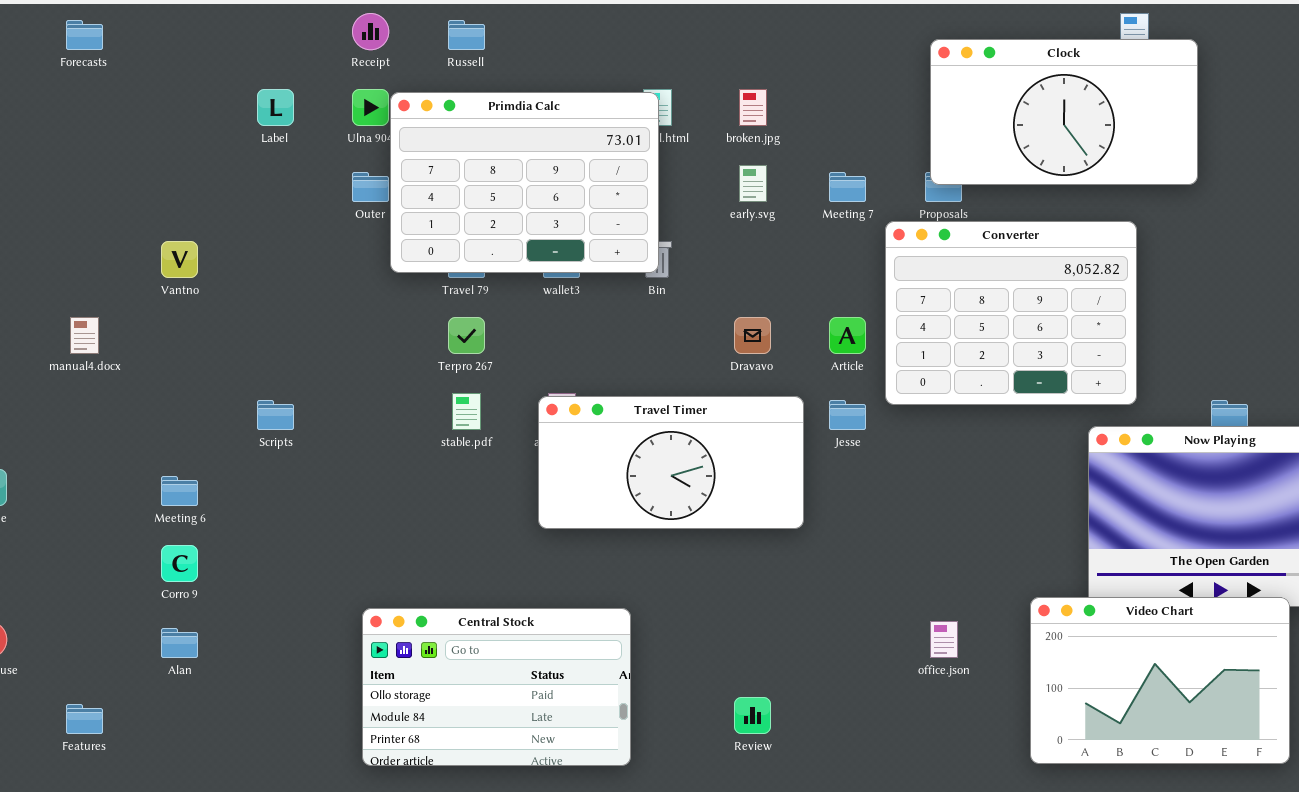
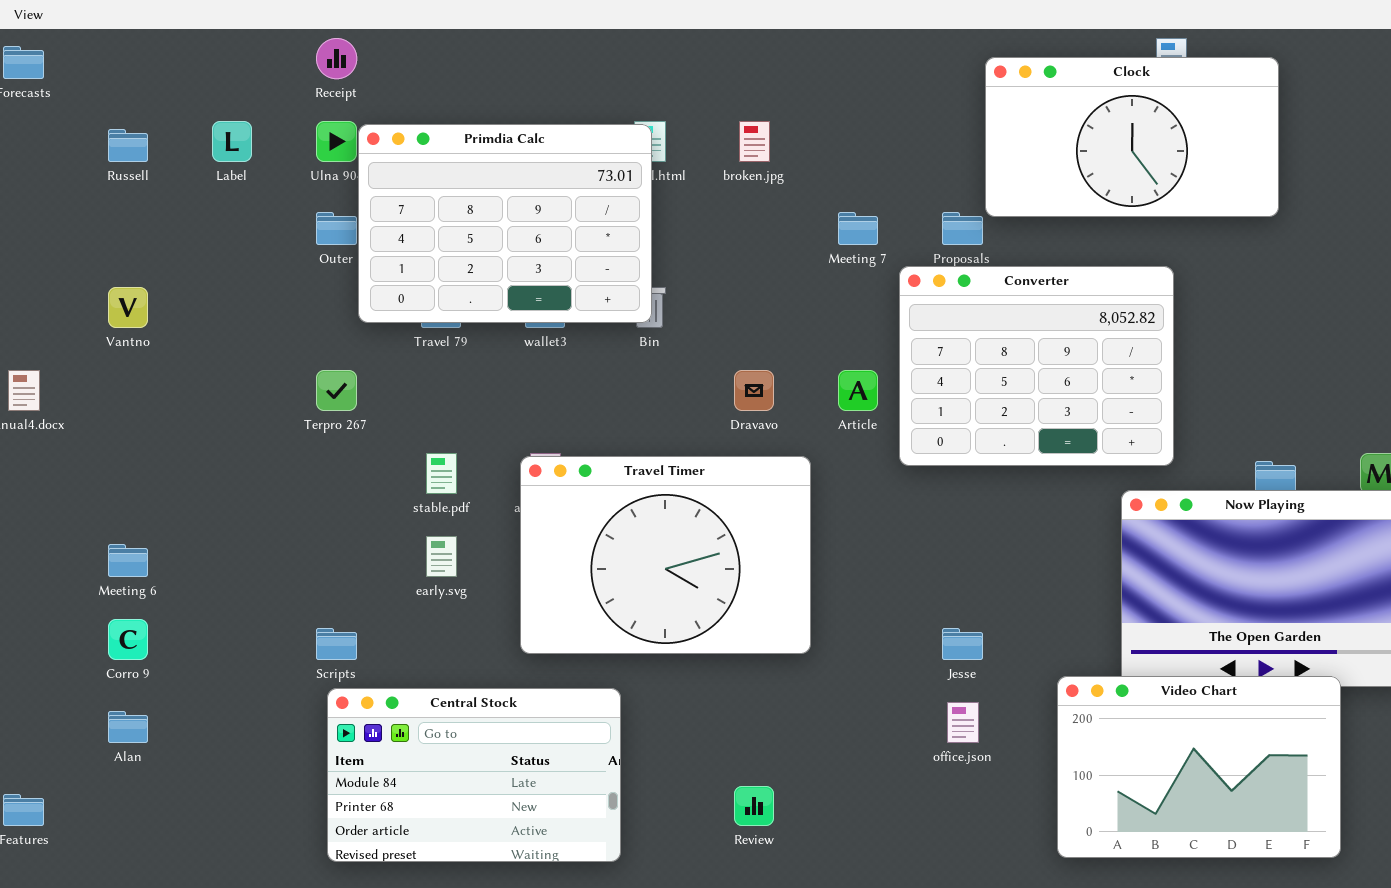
Russell: [448,20,485,50] -> [108,129,148,162], moved
Clock: [930,39,1198,185] -> [985,57,1279,217], moved
early.svg: [739,165,767,202] -> [426,536,457,577], moved
Terpro 267: [448,317,485,354] -> [316,370,357,411], moved
Travel Timer: [538,396,804,529] -> [520,456,811,654], resized
Scripts: [257,400,294,430] -> [316,628,357,660], moved
Jesse: [829,400,866,430] -> [942,628,983,660], moved
Central Stock: [362,608,631,766] -> [327,688,621,862], scrolled down 1 row

